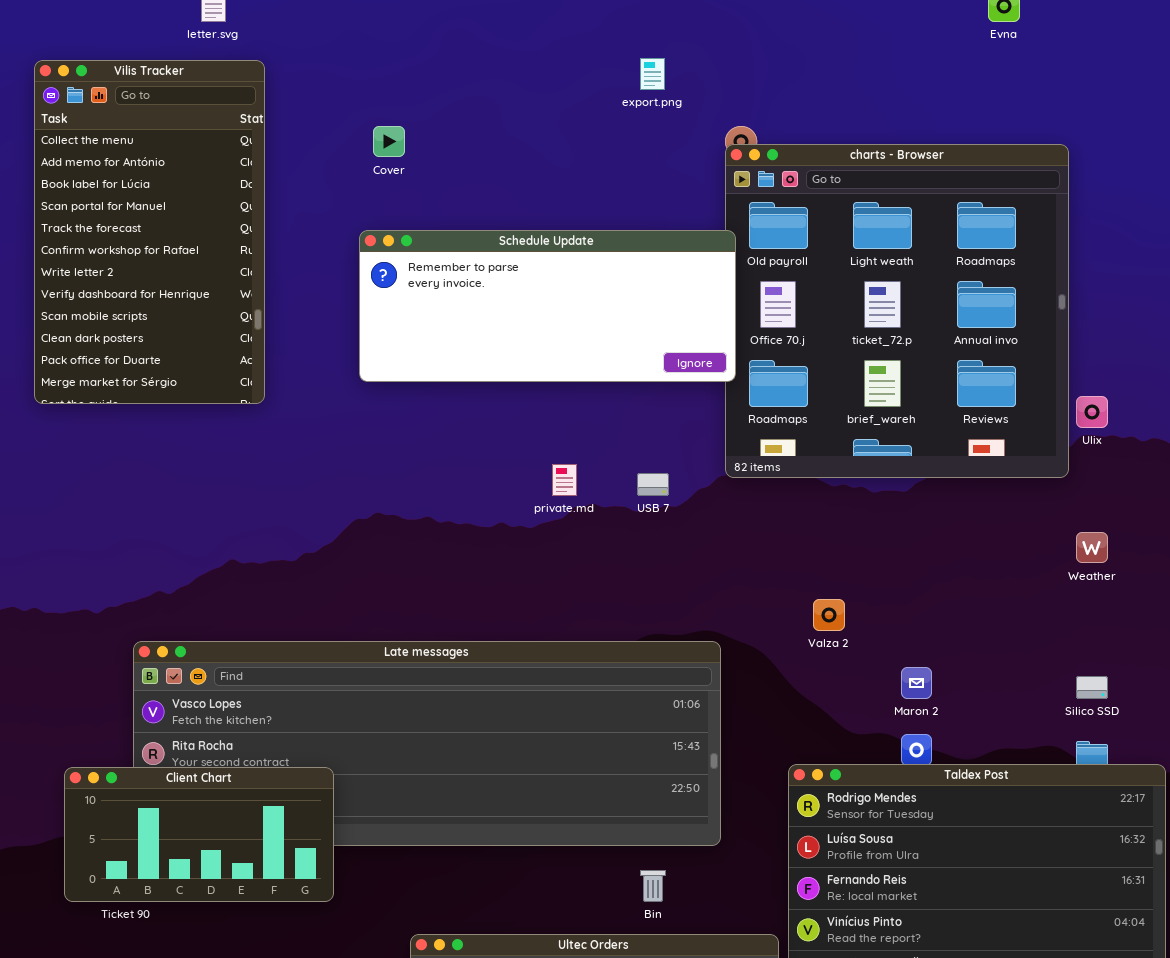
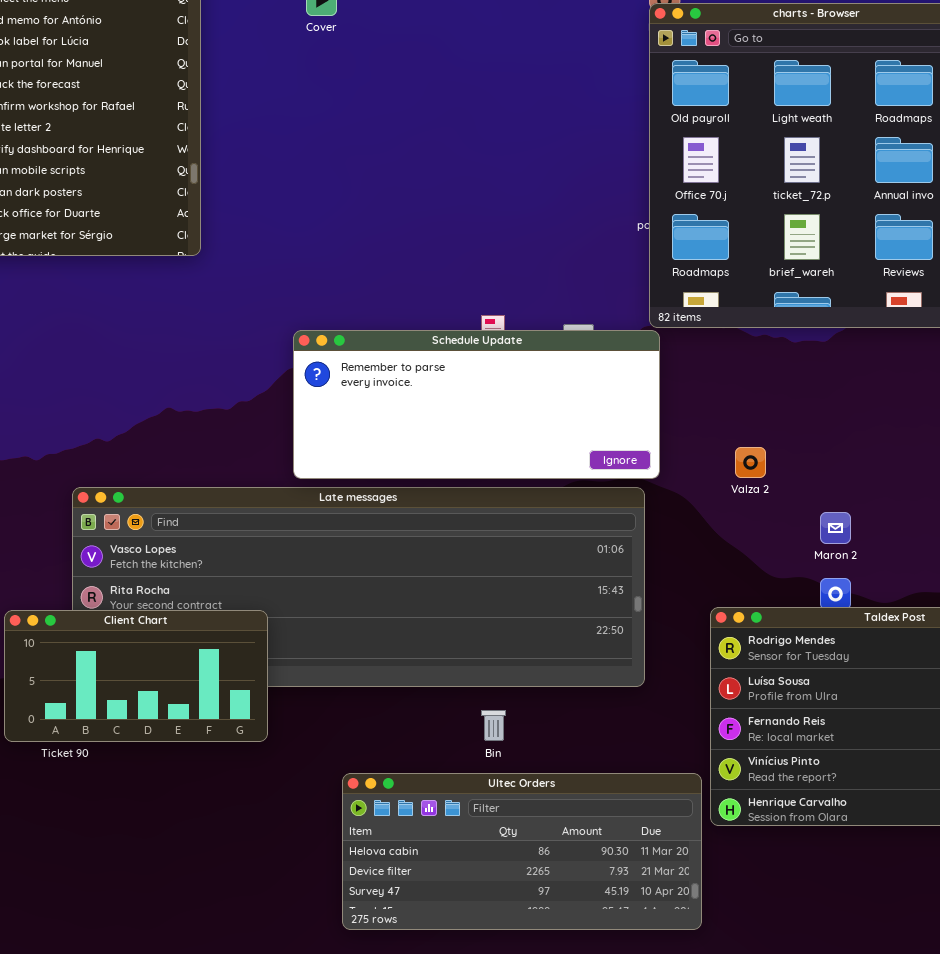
Schedule Update: [359,230,736,382] -> [293,330,660,479], moved
Bin: [640,870,666,902] -> [481,710,506,741], moved

